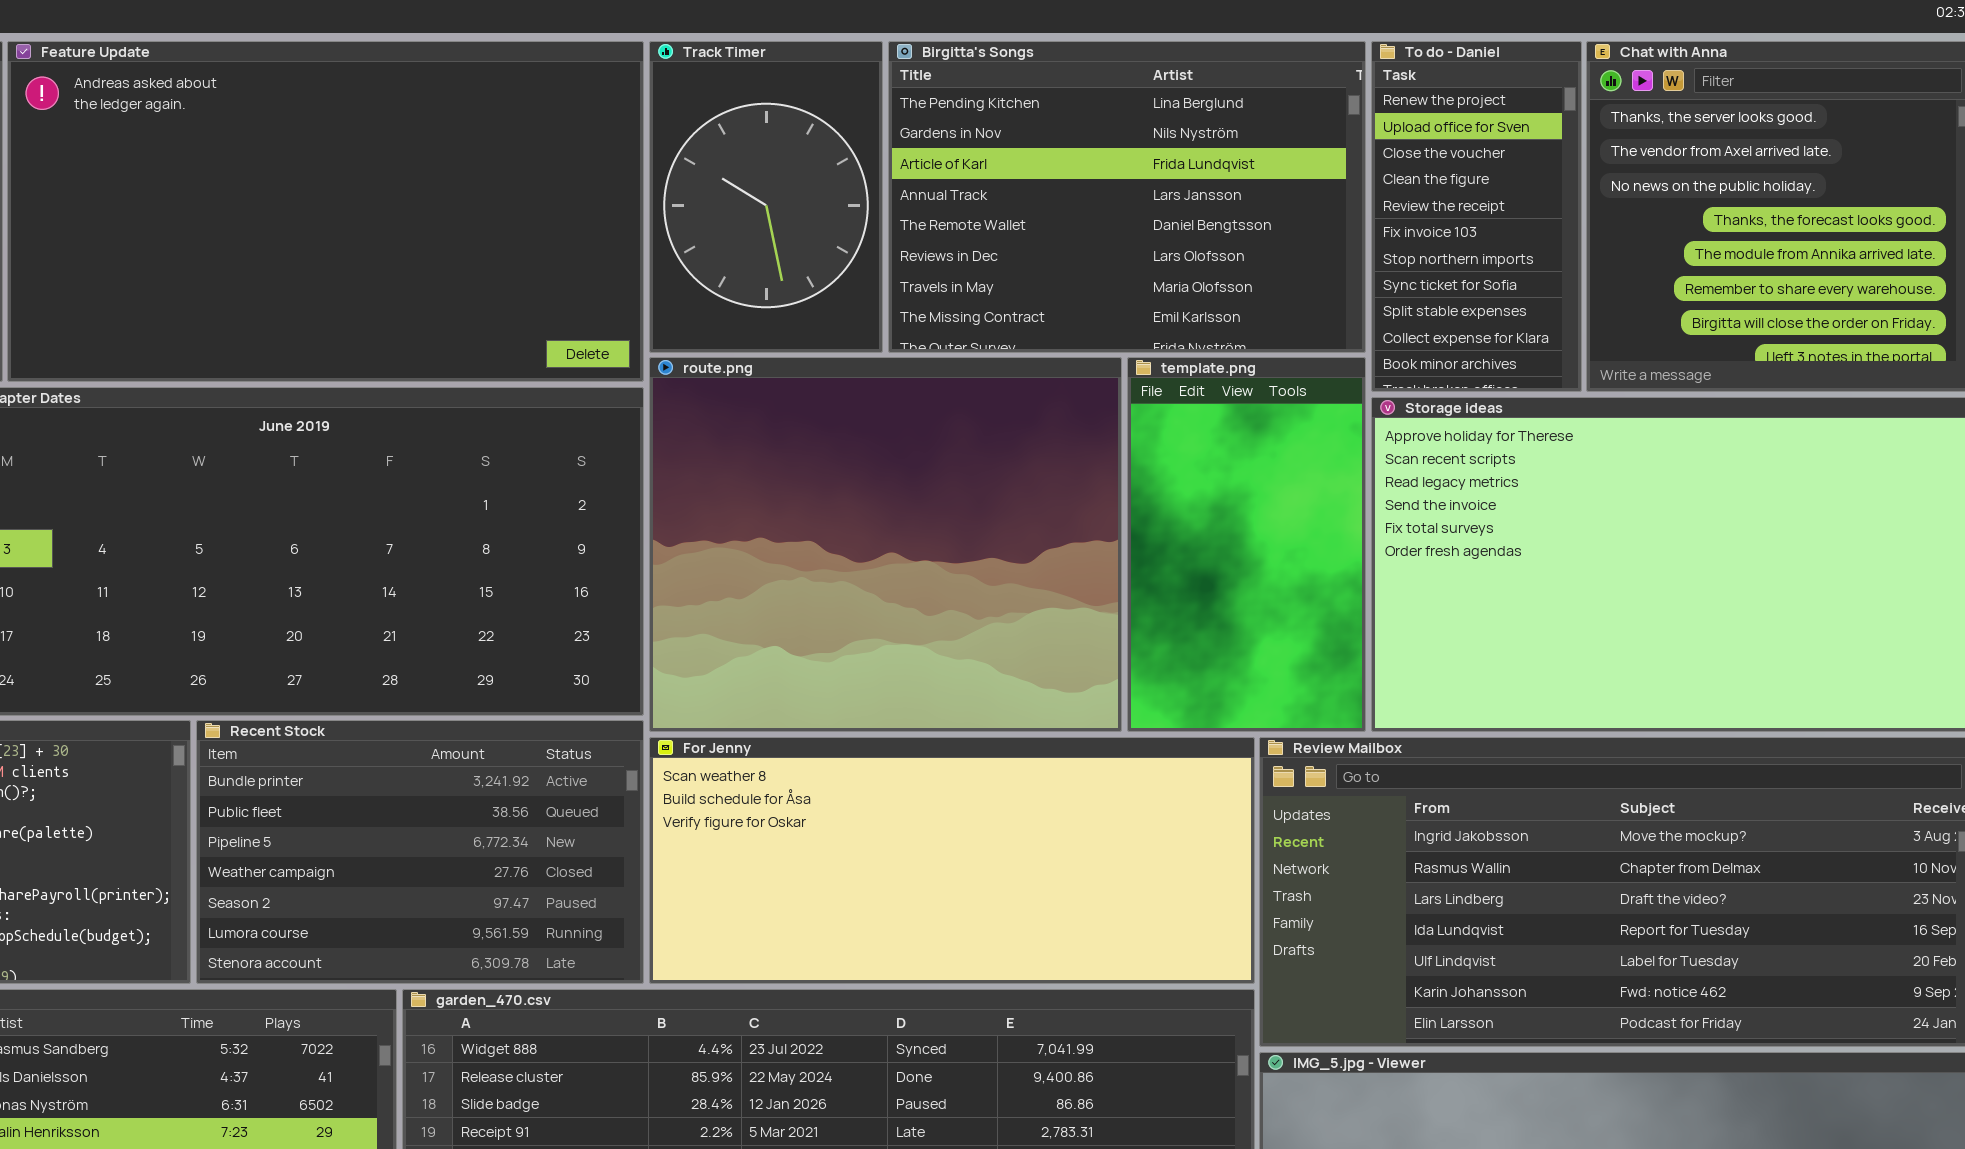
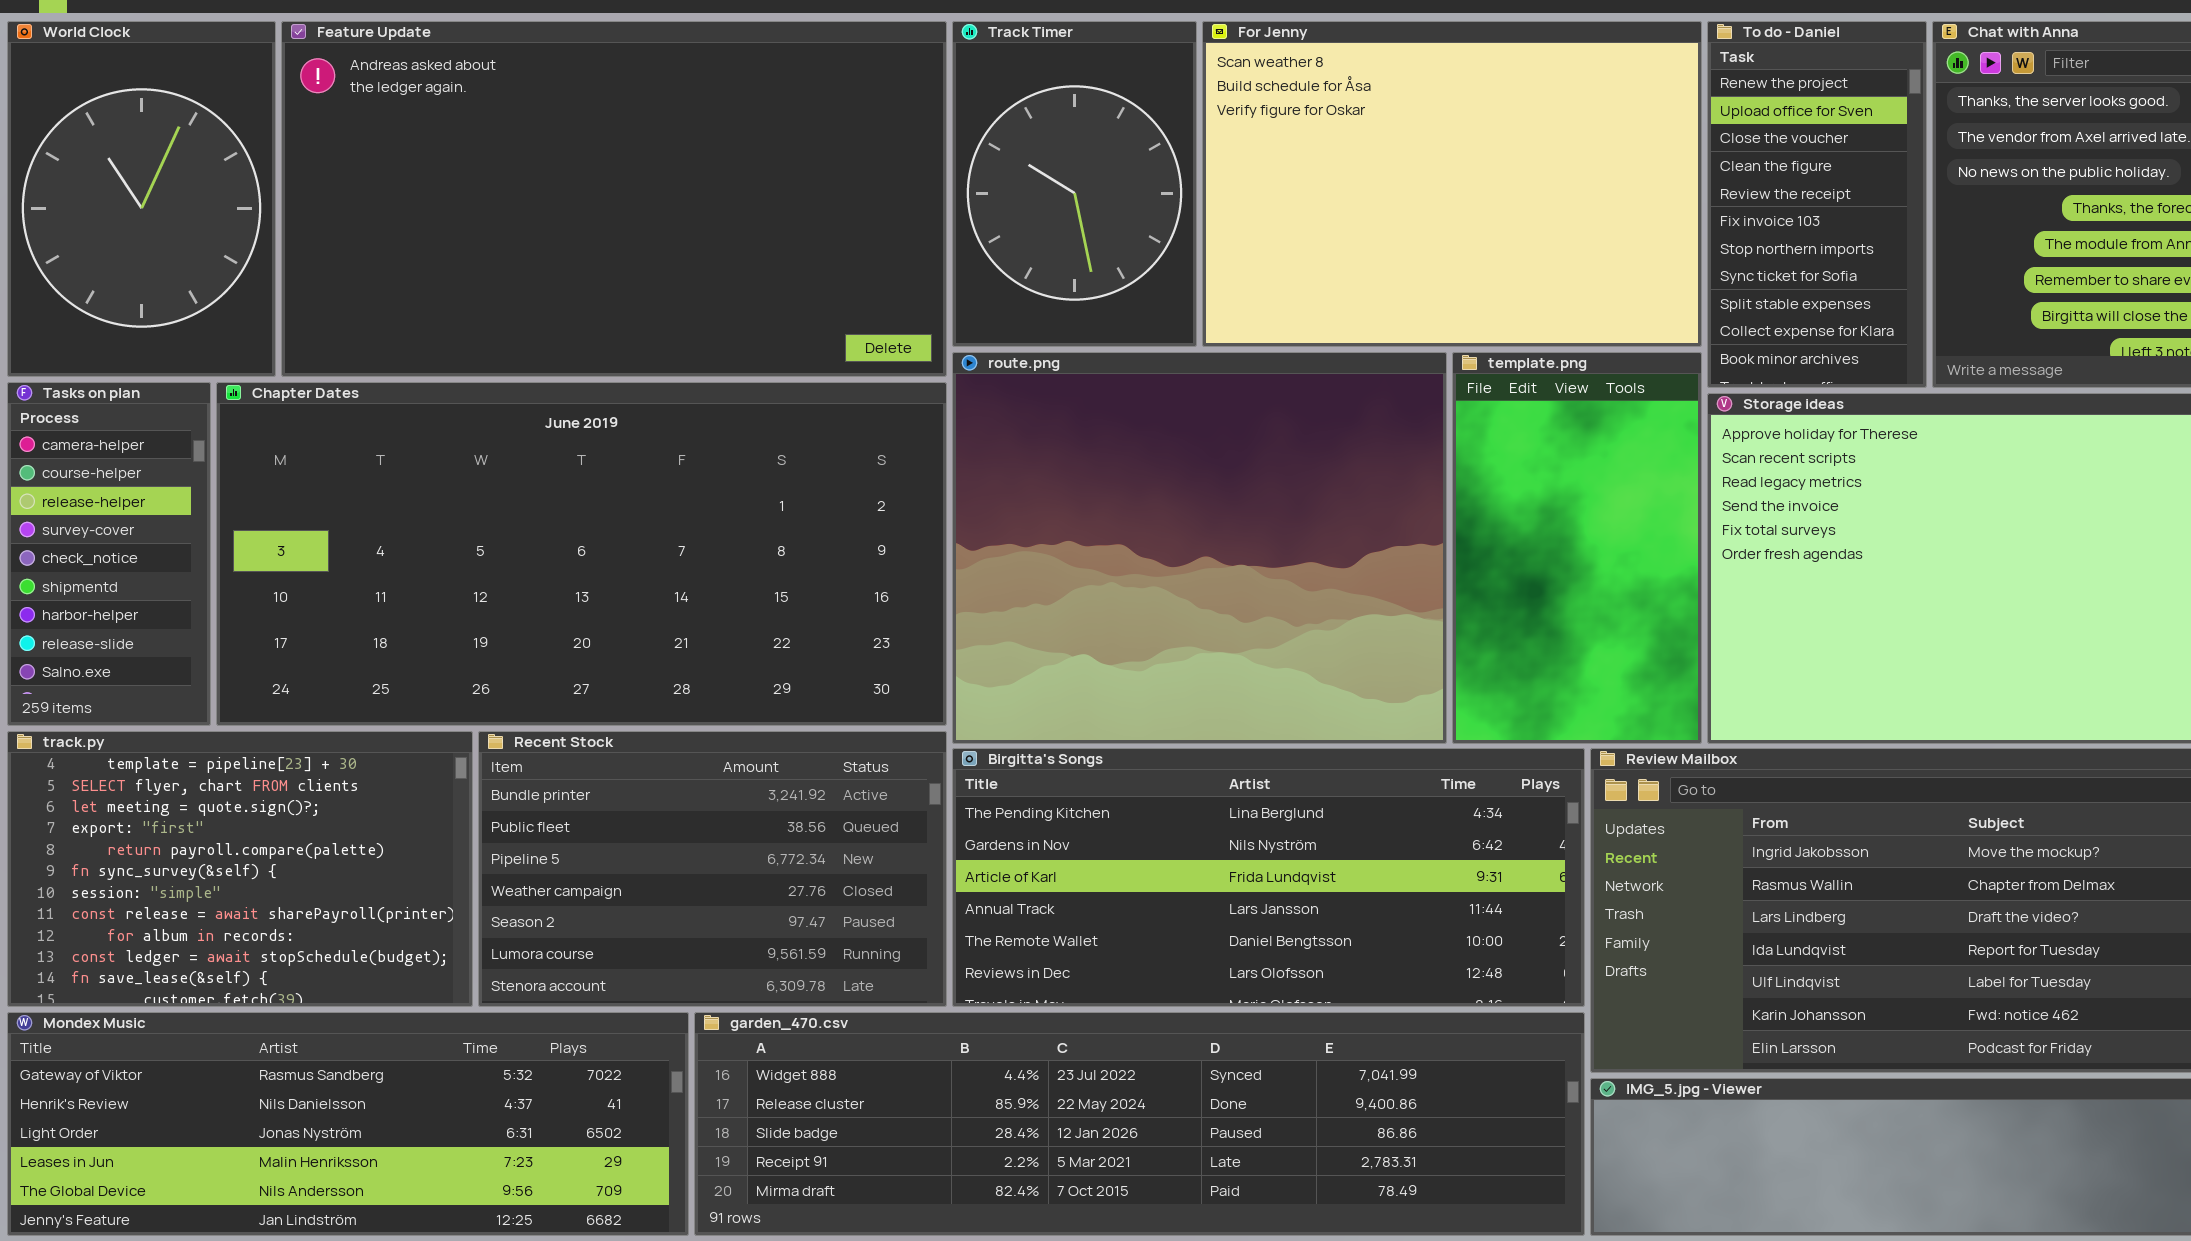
Birgitta's Songs: [888,41,1366,353] -> [952,748,1585,1007], moved, resized
For Jenny: [649,737,1255,984] -> [1202,21,1702,347], moved, resized

